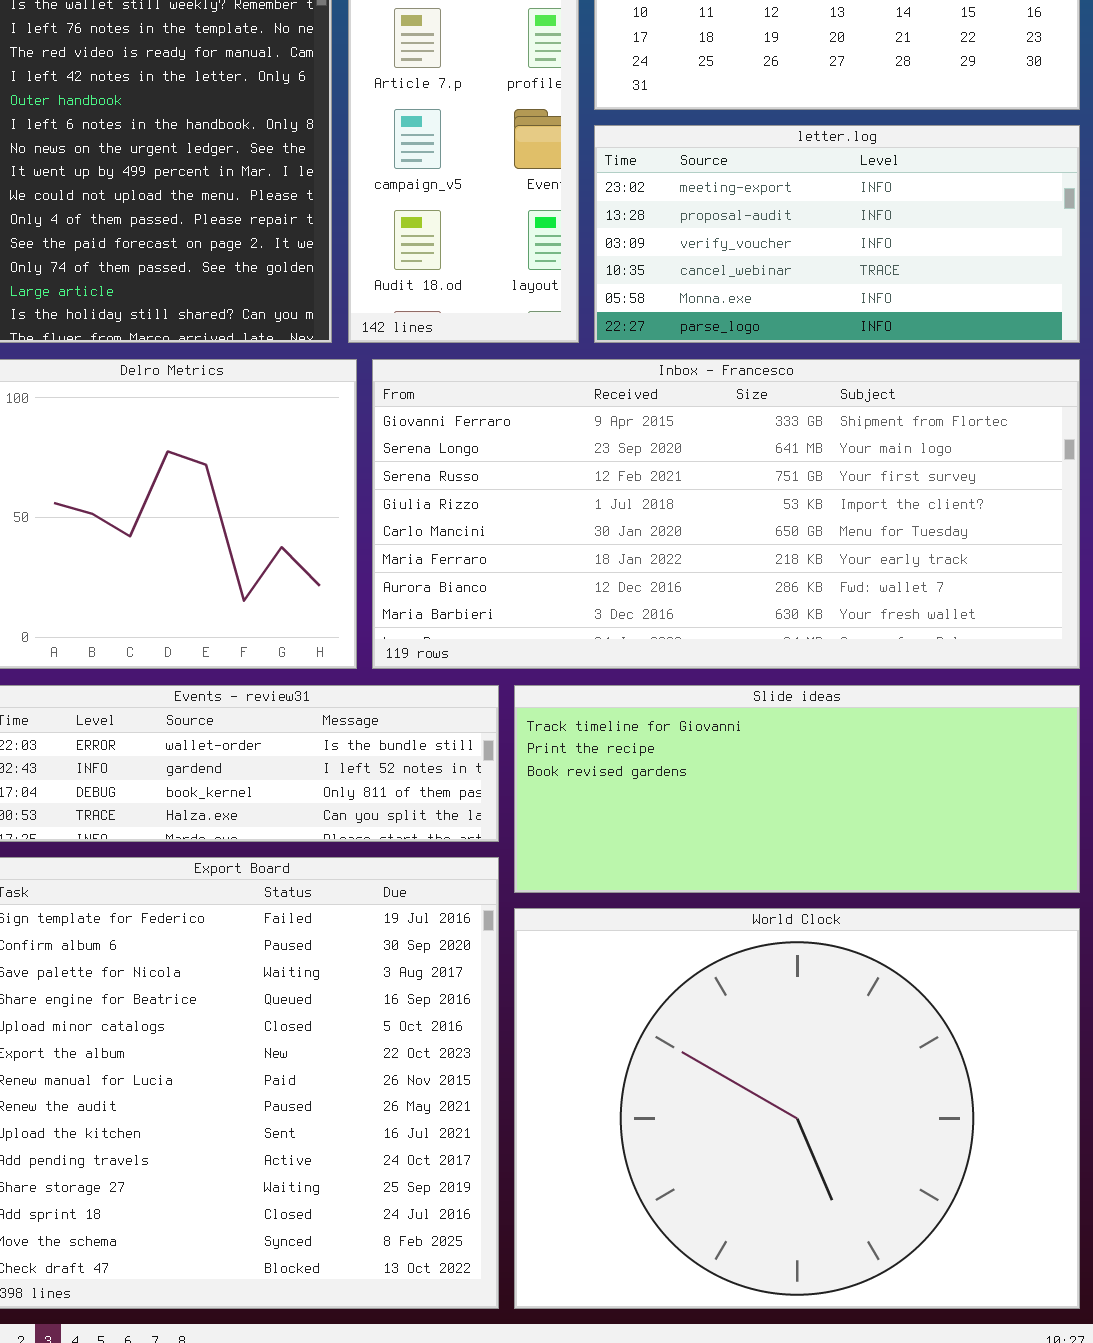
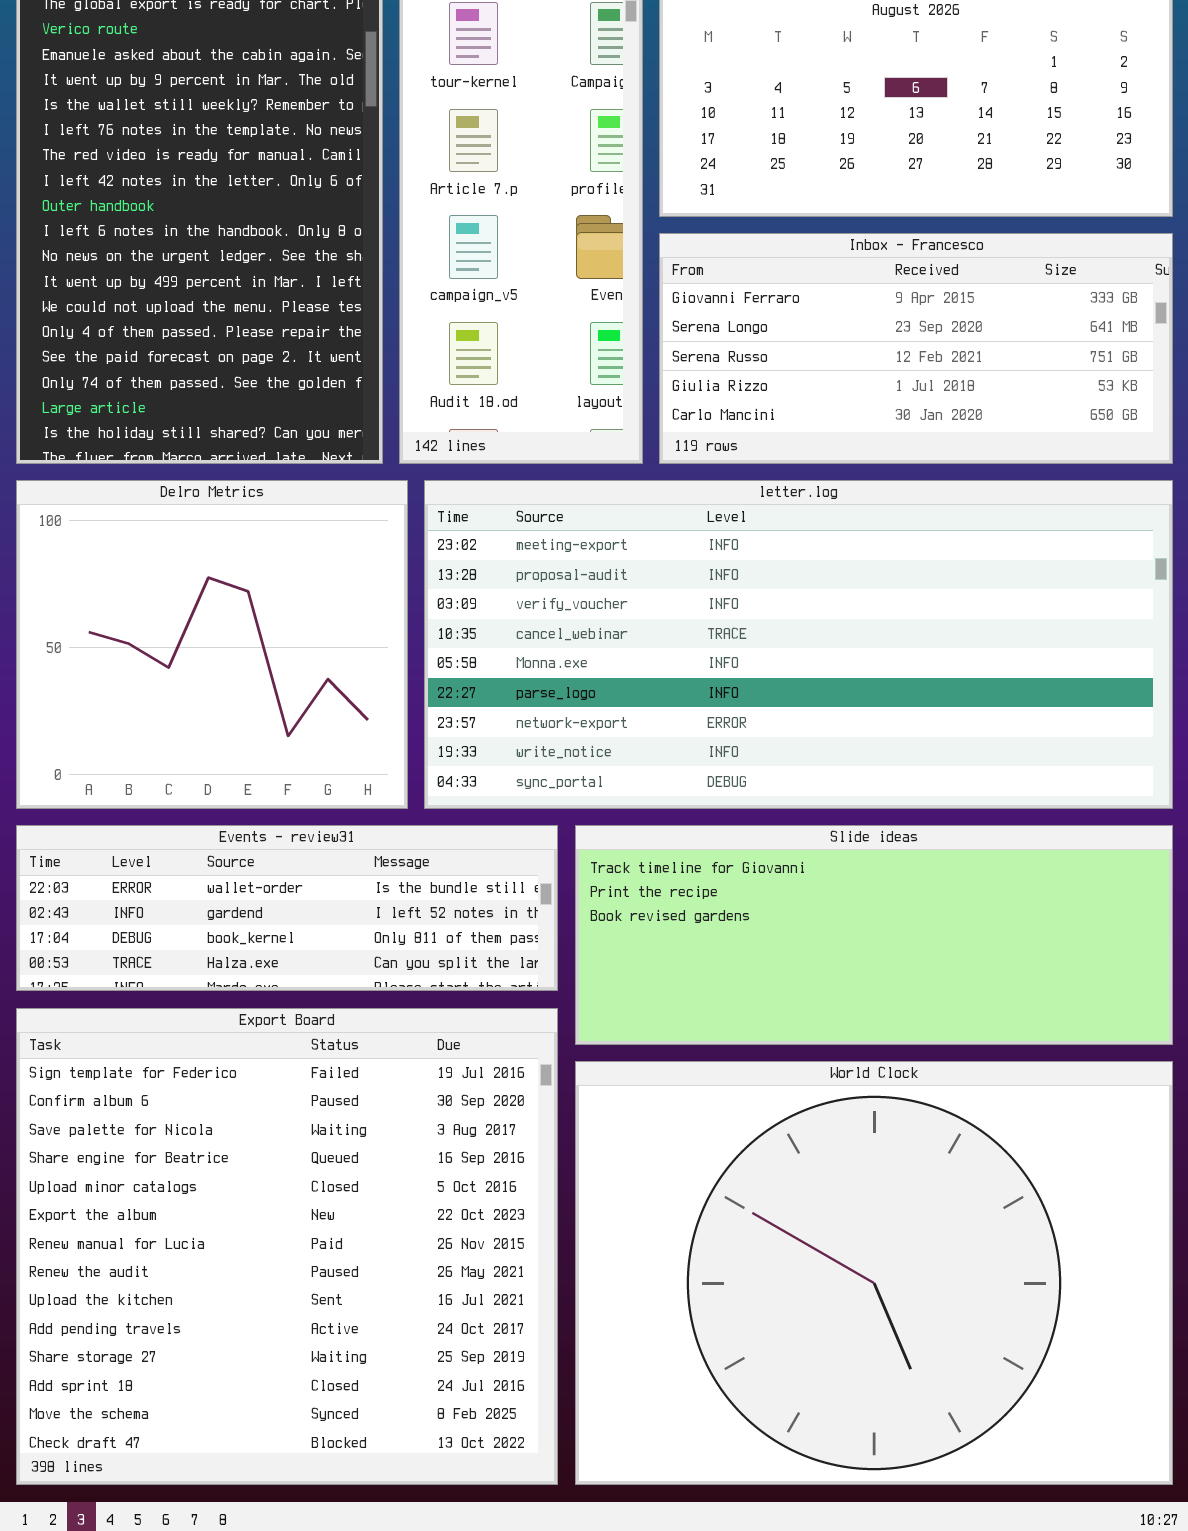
letter.log: [594,125,1080,343] -> [424,480,1173,809], moved, resized
Inbox - Francesco: [372,359,1080,669] -> [659,233,1173,464], moved, resized

